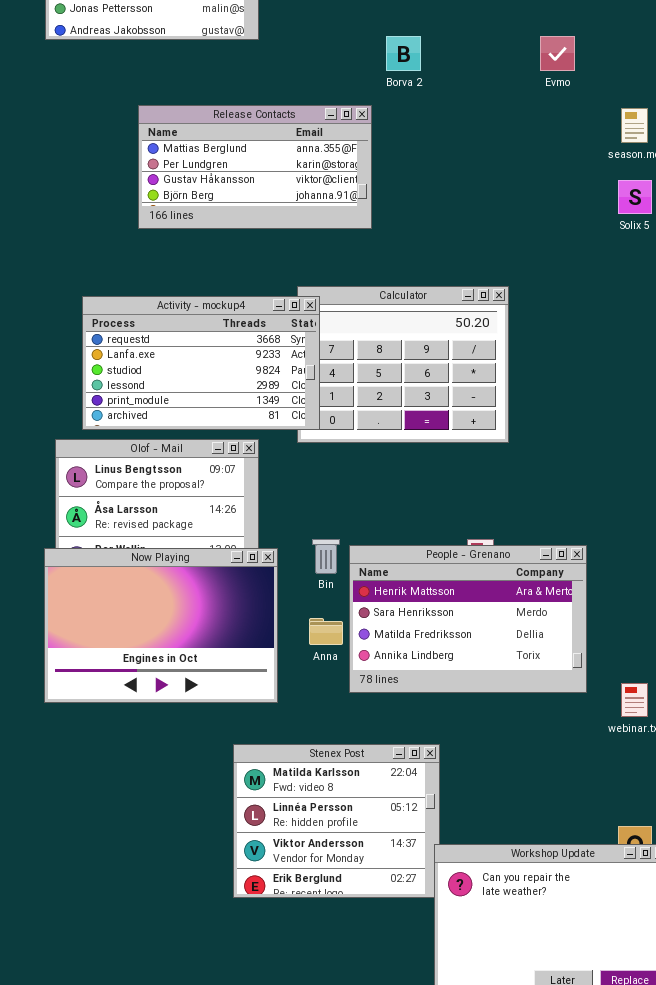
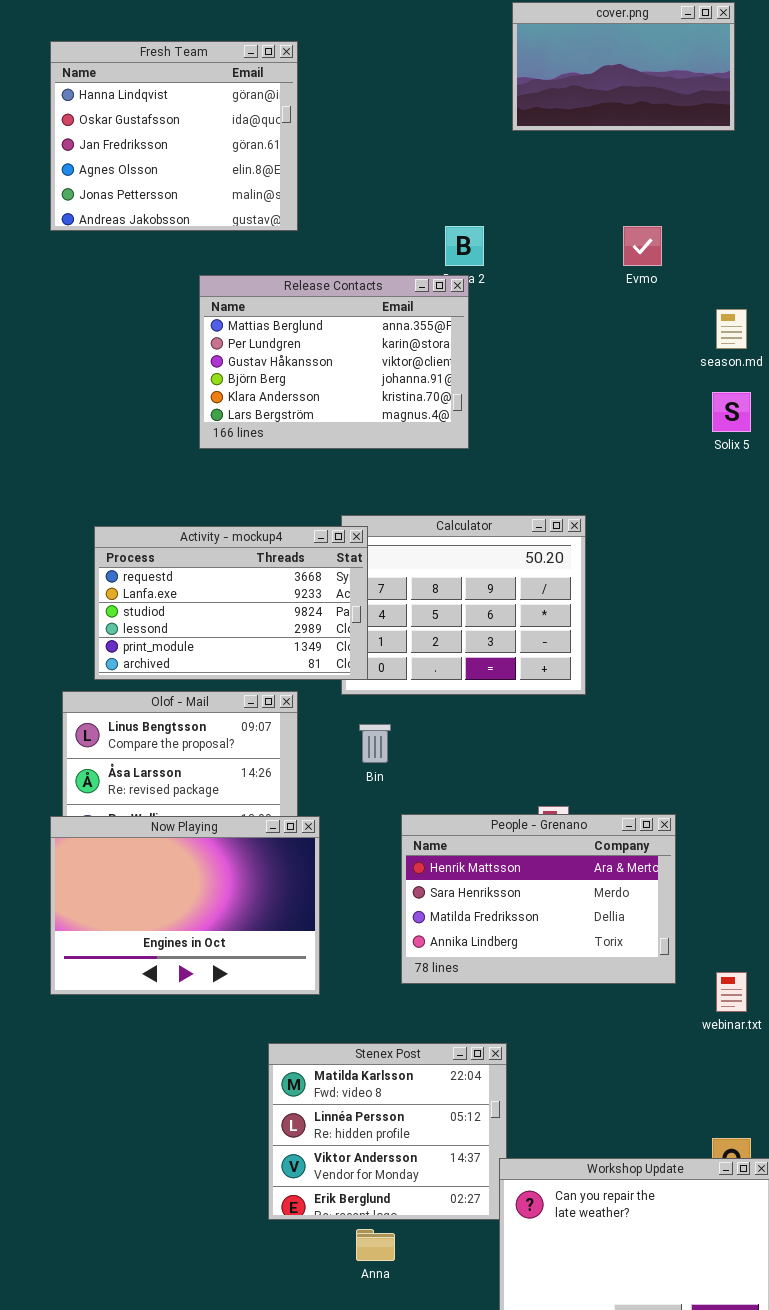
Release Contacts: [138,105,372,229] -> [199,275,469,449], moved, resized
Bin: [312,539,340,574] -> [359,724,391,763], moved
Anna: [309,618,343,645] -> [356,1229,395,1261], moved

